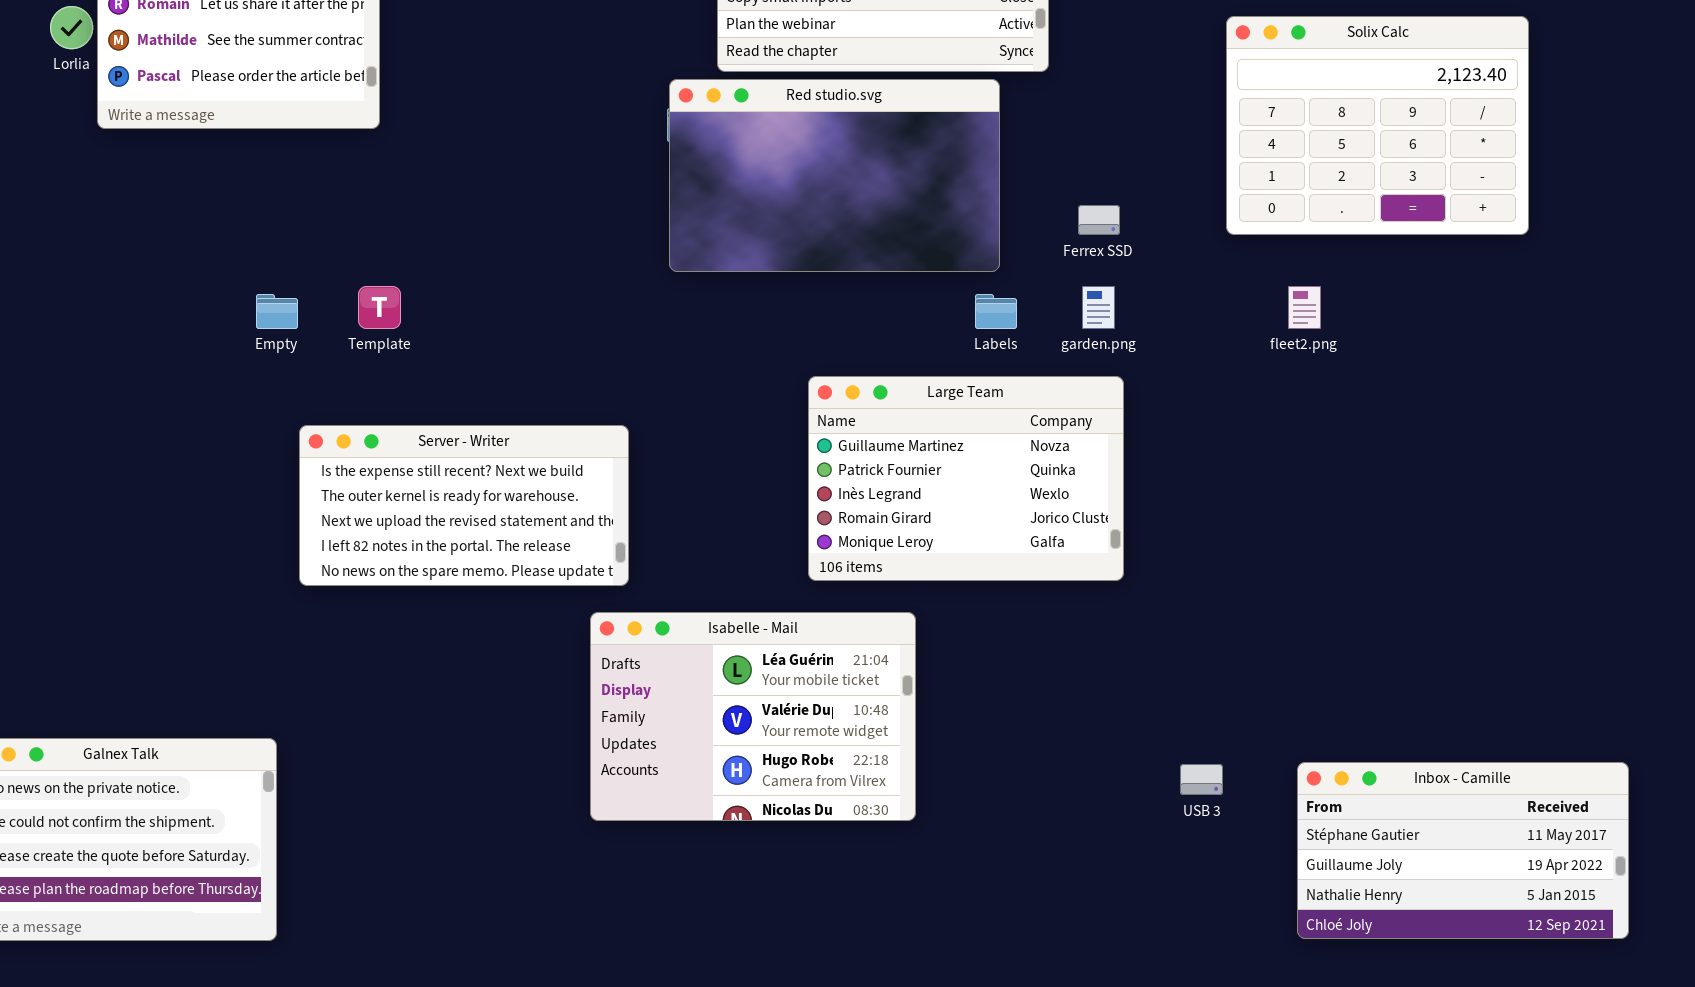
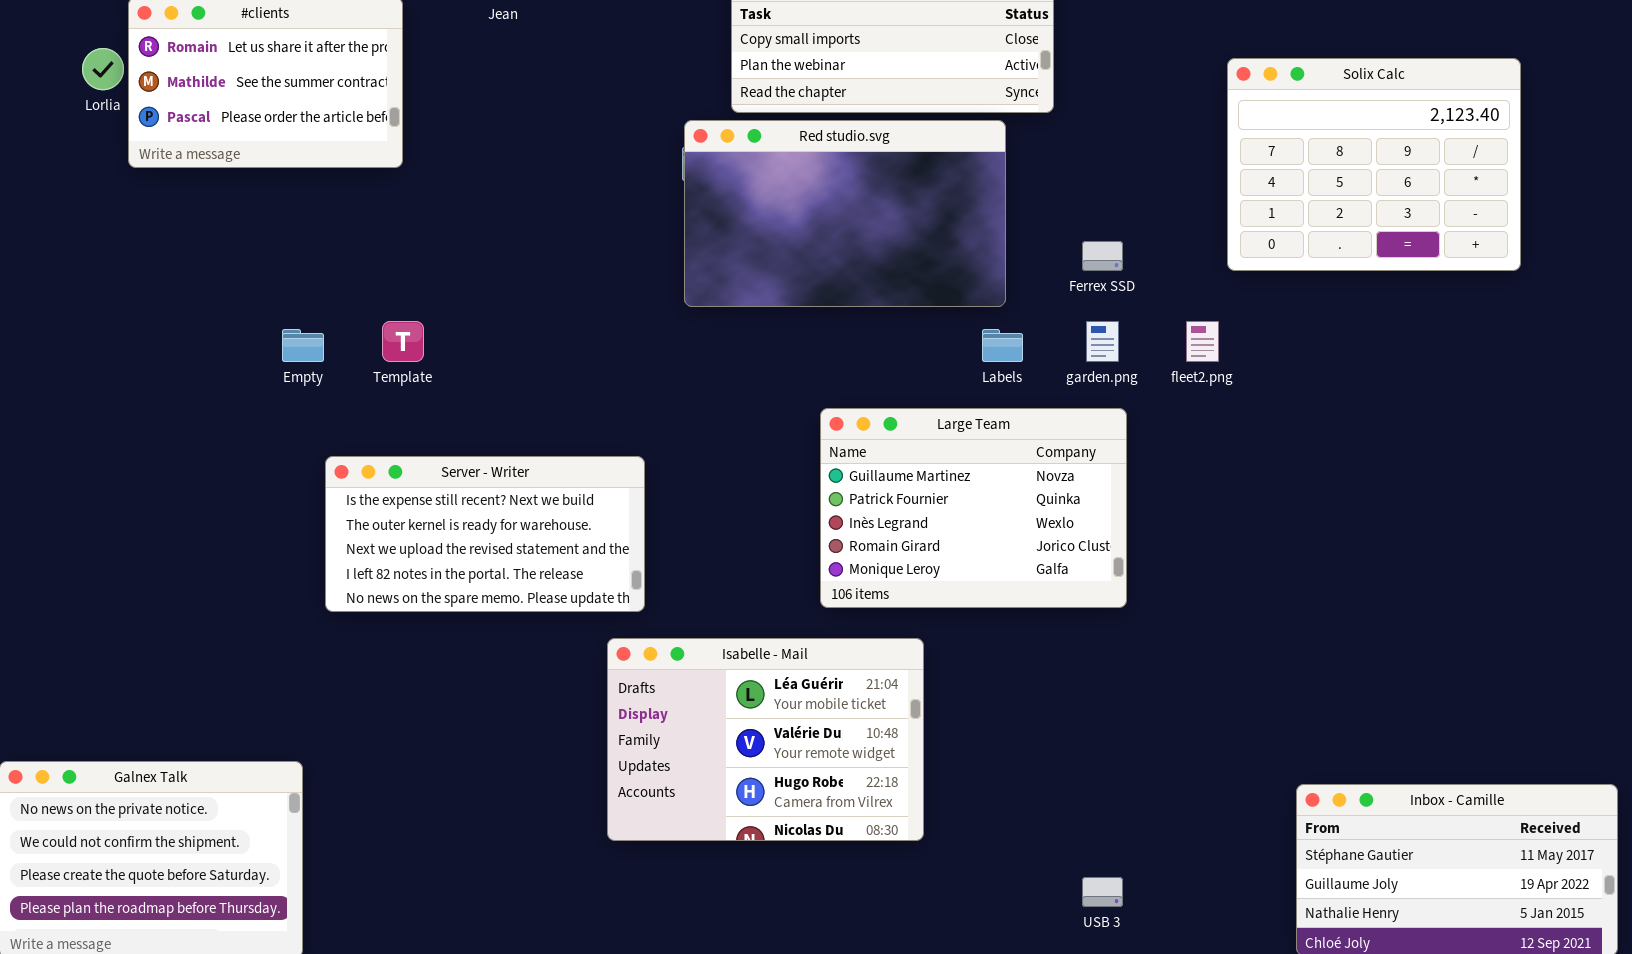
fleet2.png: [1288,286,1321,329] -> [1186,321,1219,362], moved
USB 3: [1180,764,1223,795] -> [1082,877,1123,907], moved

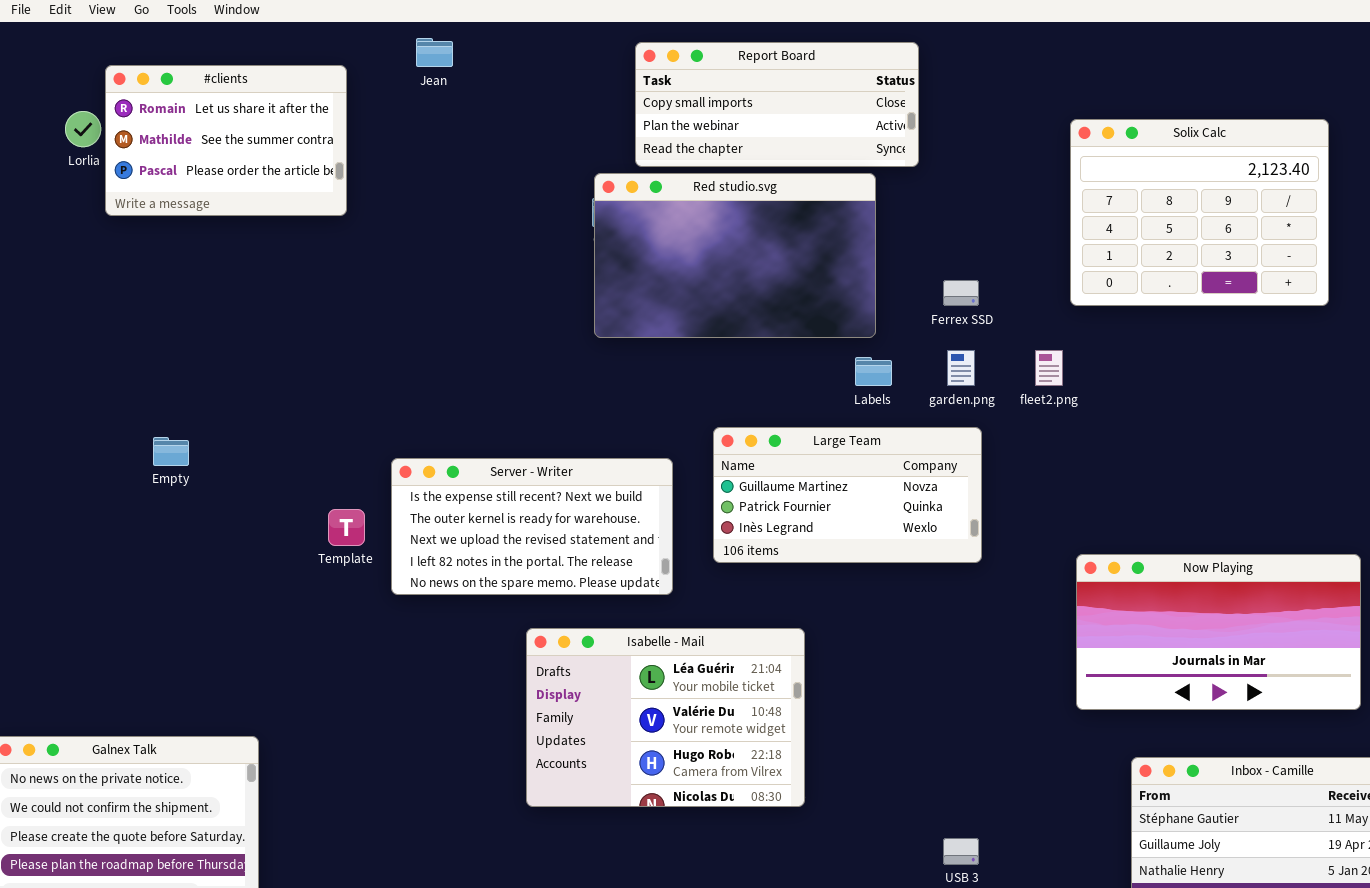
Template: [382,321,424,362] -> [328,509,365,546], moved
Empty: [282,329,324,362] -> [153,437,189,466], moved
Large Team: [820,408,1127,608] -> [713,427,982,563], resized
Server - Writer: [325,456,645,612] -> [391,458,673,595], moved
Now Playing: none -> [1076,554,1361,710], opened

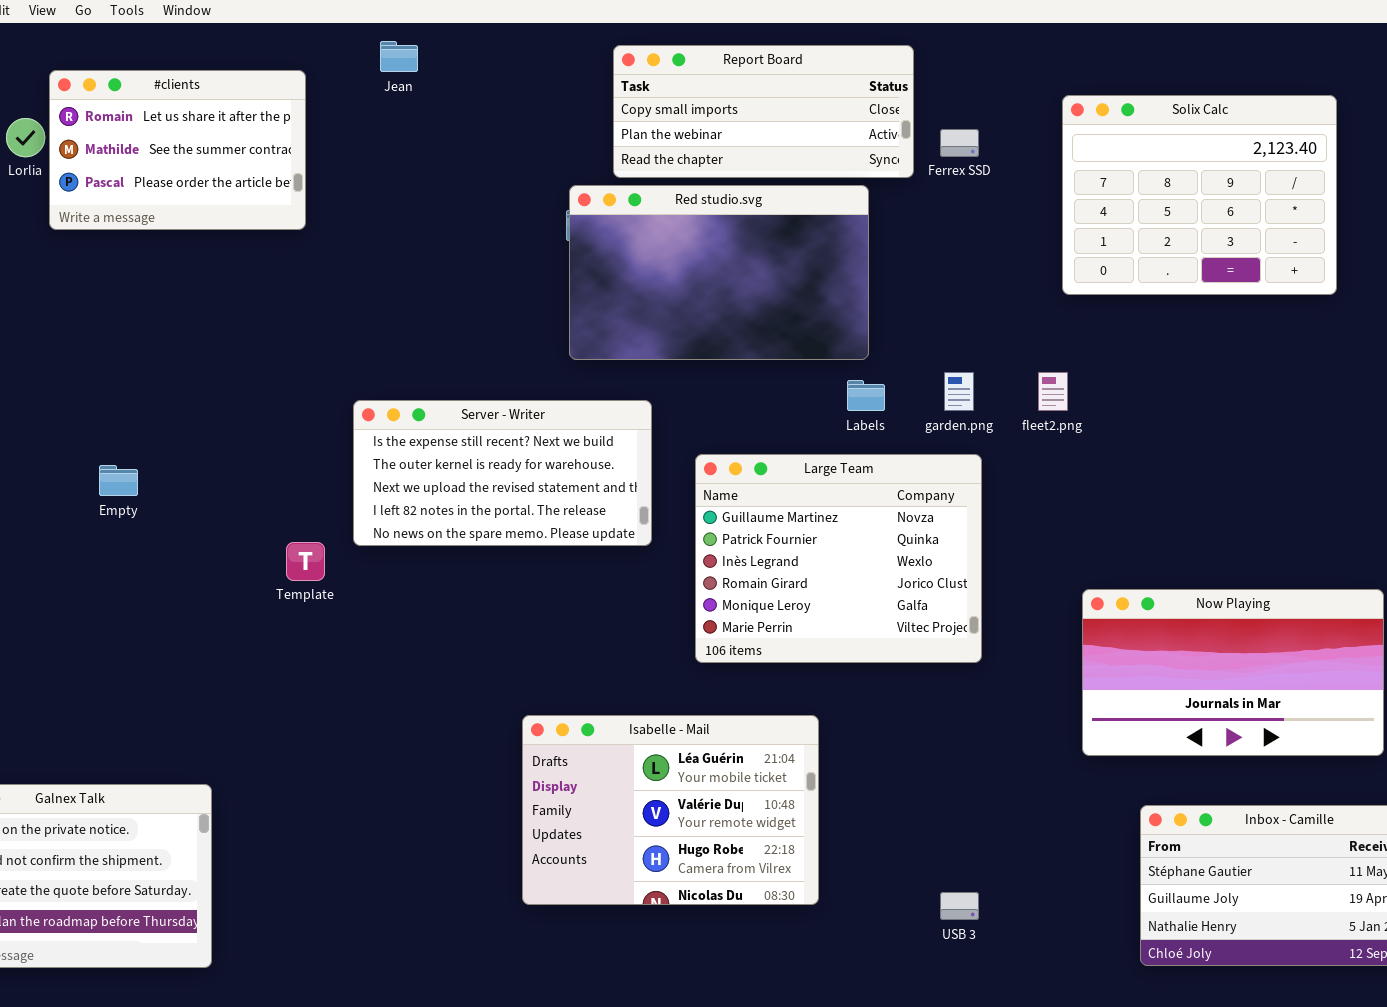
Solix Calc: [1070,119,1329,306] -> [1062,95,1337,295], moved
Ferrex SSD: [943,280,979,306] -> [940,129,979,157], moved
Large Team: [713,427,982,563] -> [695,454,982,663], resized
Server - Writer: [391,458,673,595] -> [353,400,652,546], moved
Isabelle - Mail: [526,628,805,807] -> [522,715,819,905], moved

